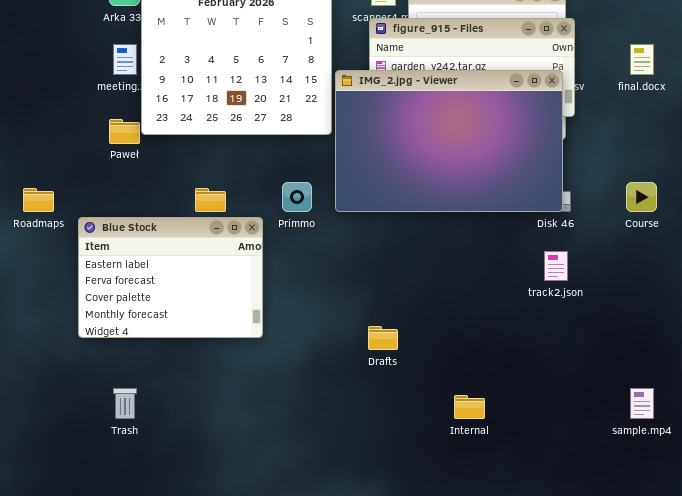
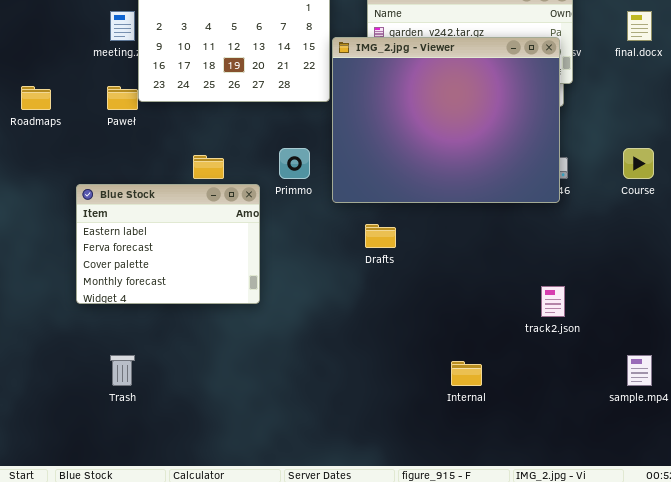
IMG_2.jpg - Viewer: [335,70,563,212] -> [332,37,560,203], resized
Roadmaps: [23,188,54,212] -> [21,86,51,110], moved
track2.json: [544,251,568,281] -> [541,286,565,317], moved
Drafts: [368,326,398,350] -> [365,224,396,248], moved

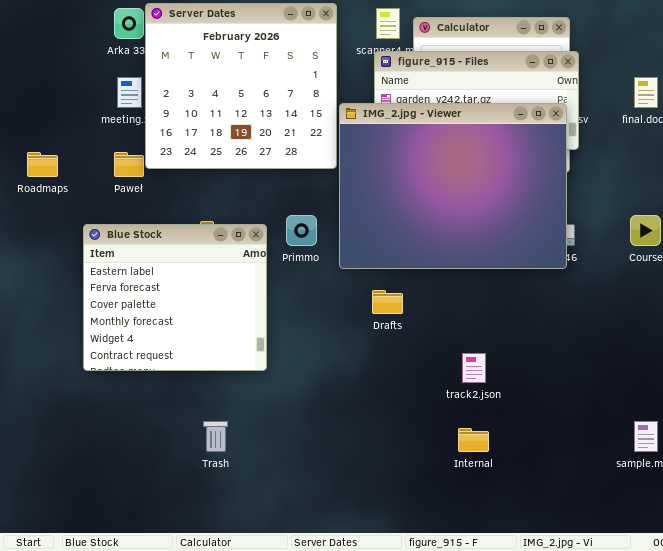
Blue Stock: [76,184,260,304] -> [83,224,267,371], resized
track2.json: [541,286,565,317] -> [462,353,486,383], moved
Trash: [110,355,135,386] -> [203,421,228,452], moved

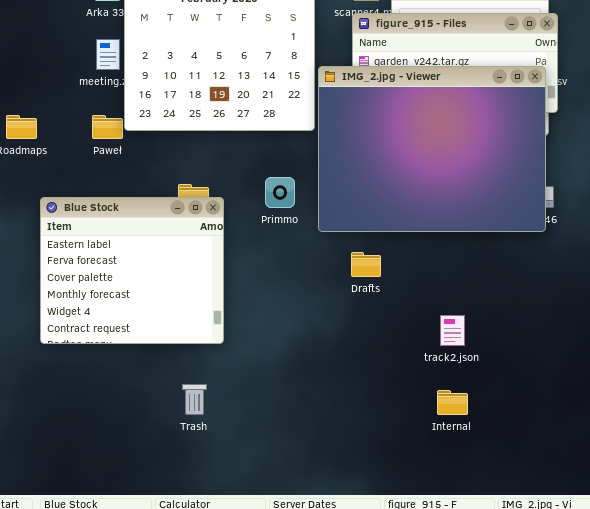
Blue Stock: [83,224,267,371] -> [40,197,224,344], moved

